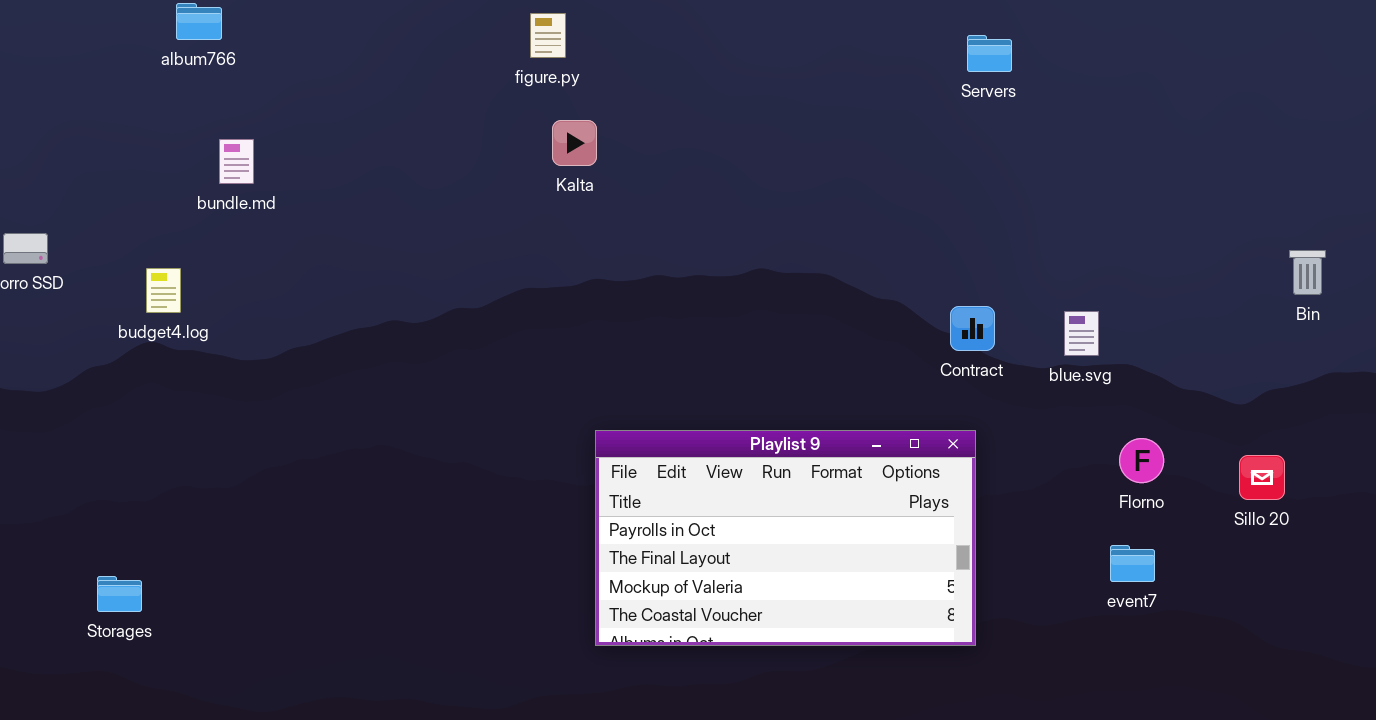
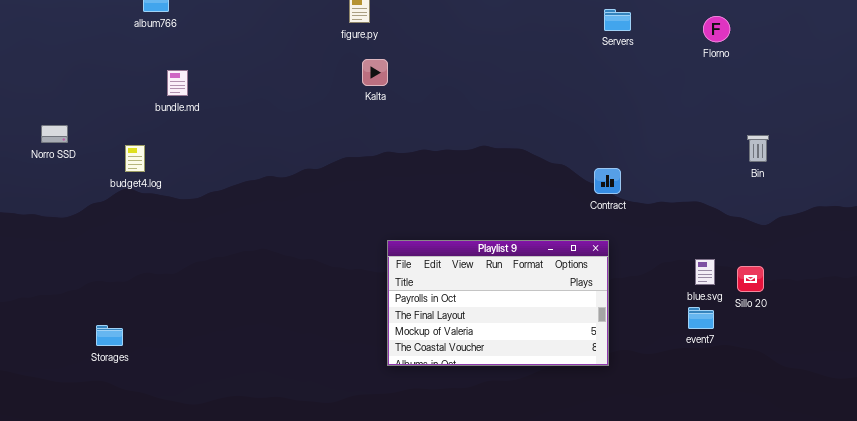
Bin: [1289,250,1326,295] -> [747,135,769,162], moved
blue.svg: [1064,311,1099,356] -> [695,259,715,285], moved
Florno: [1119,438,1164,483] -> [703,16,730,42], moved
Sillo 20: [1239,455,1285,500] -> [737,266,764,292], moved

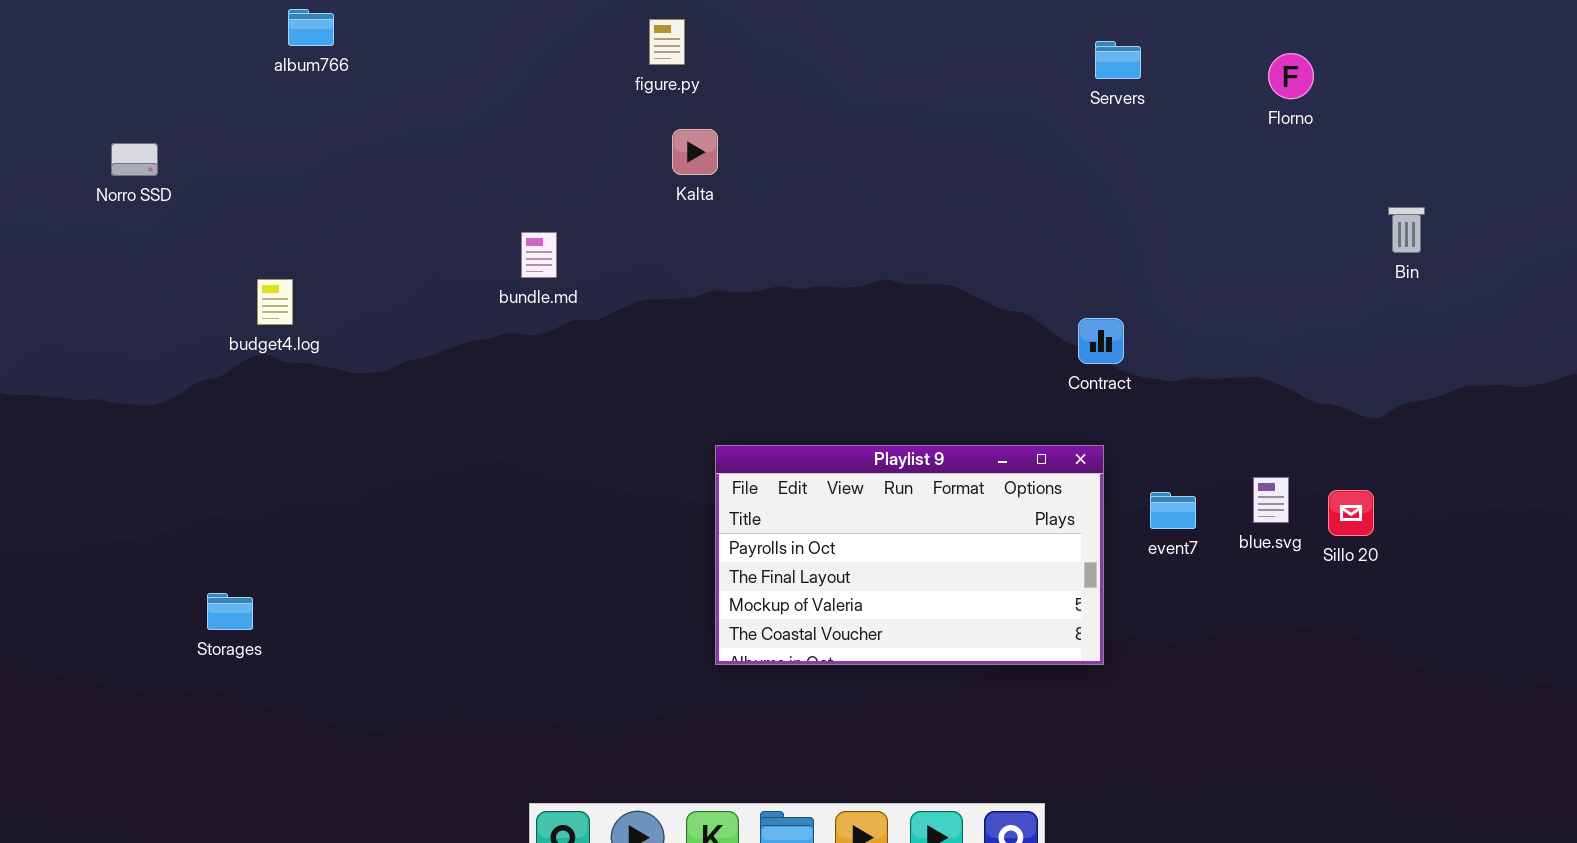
bundle.md: [167,70,188,96] -> [521,232,557,278], moved
Norro SSD: [41,125,68,143] -> [111,143,158,176], moved
Bin: [747,135,769,162] -> [1388,207,1425,253], moved
event7: [688,307,714,329] -> [1150,492,1196,529], moved

